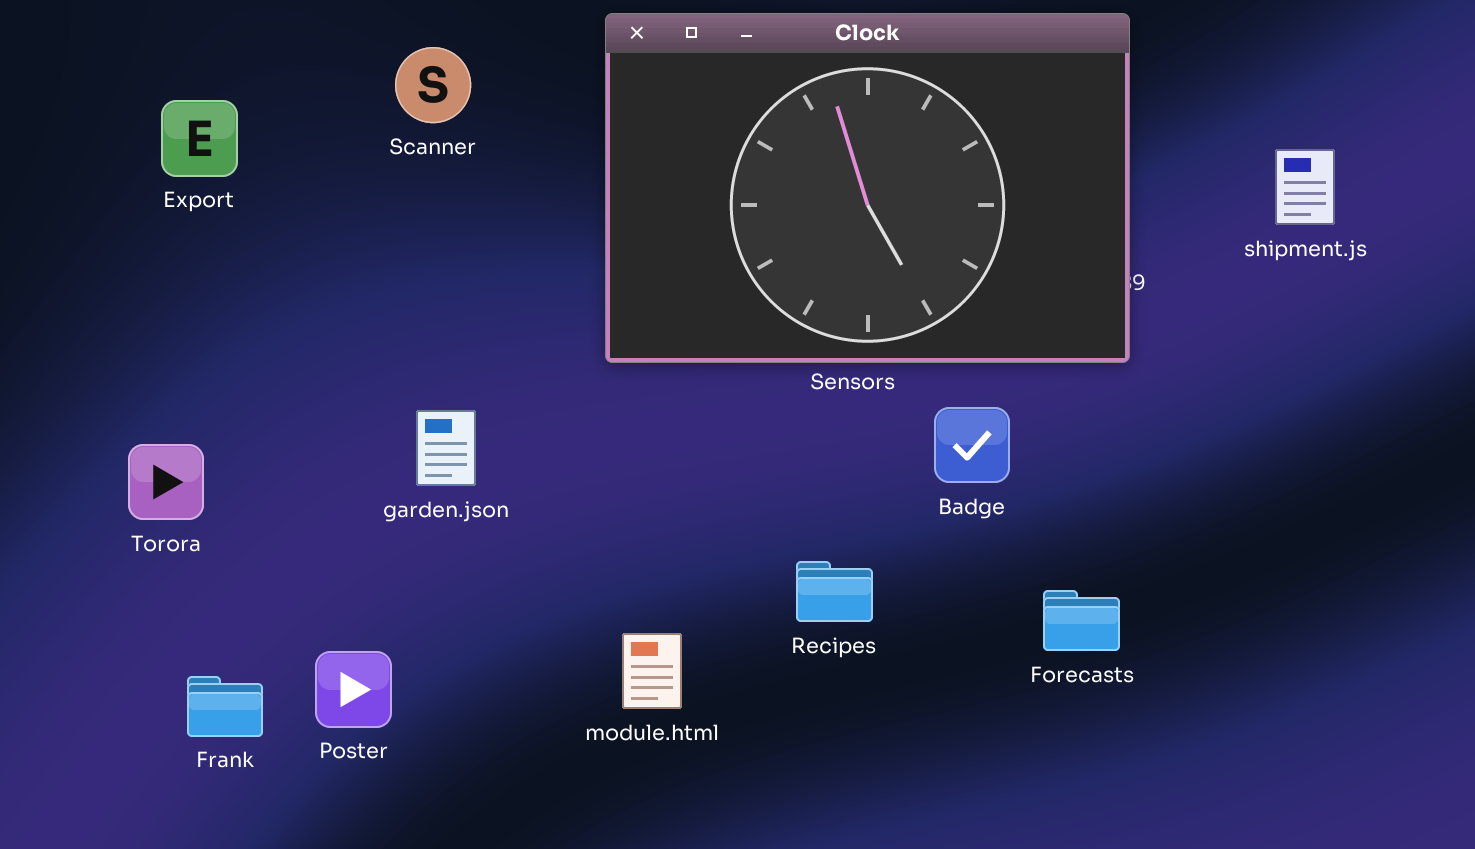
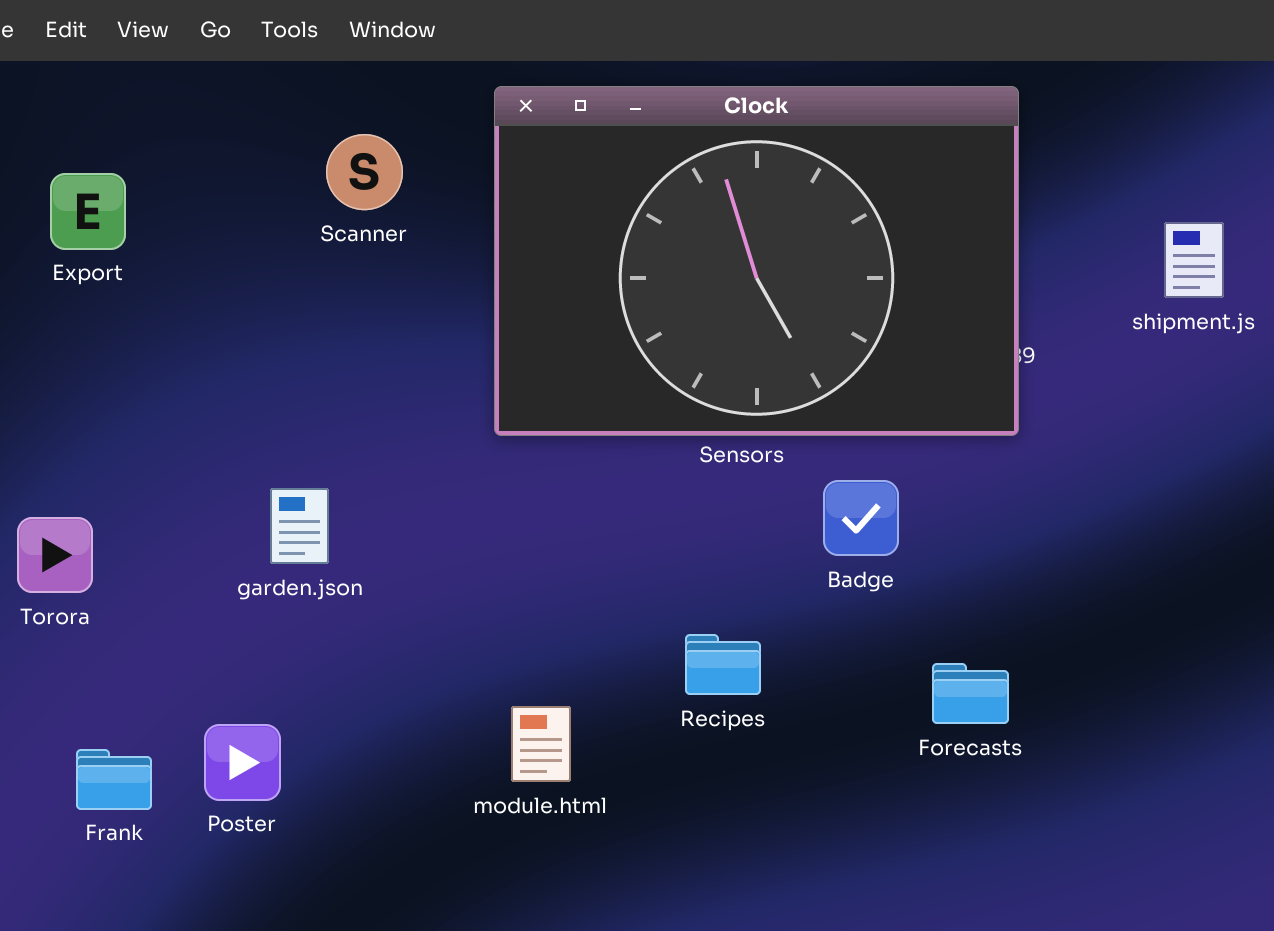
Scanner: [395,47,471,123] -> [326,134,403,210], moved
garden.json: [416,410,476,486] -> [270,488,329,564], moved

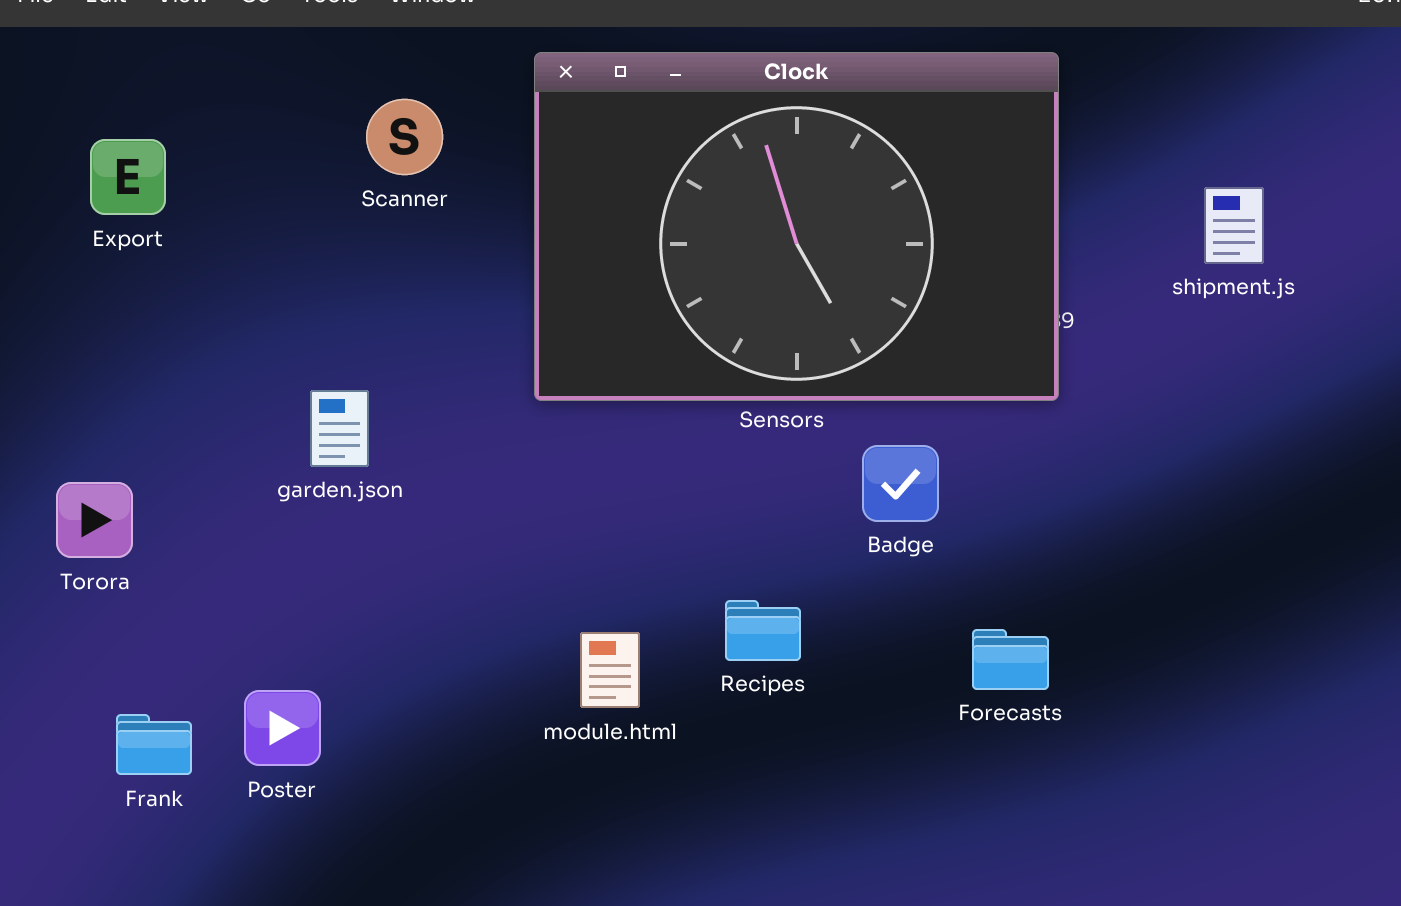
garden.json: [270,488,329,564] -> [310,390,369,467], moved
module.html: [511,706,571,782] -> [580,632,640,708], moved

